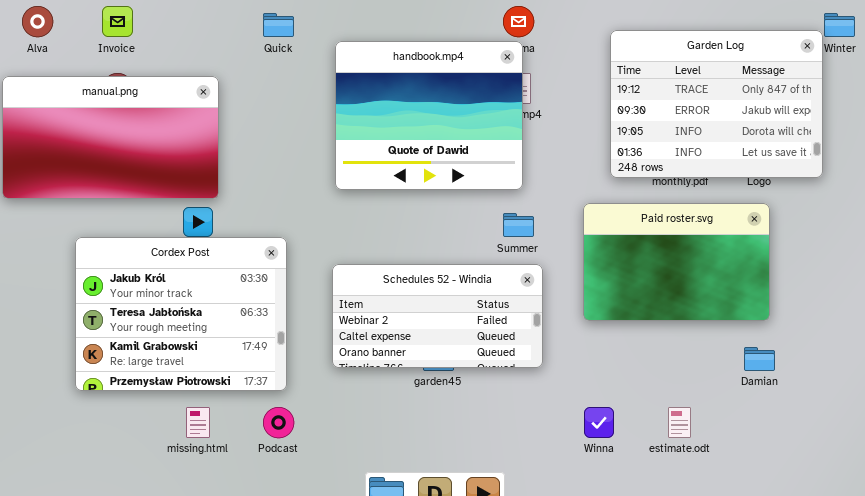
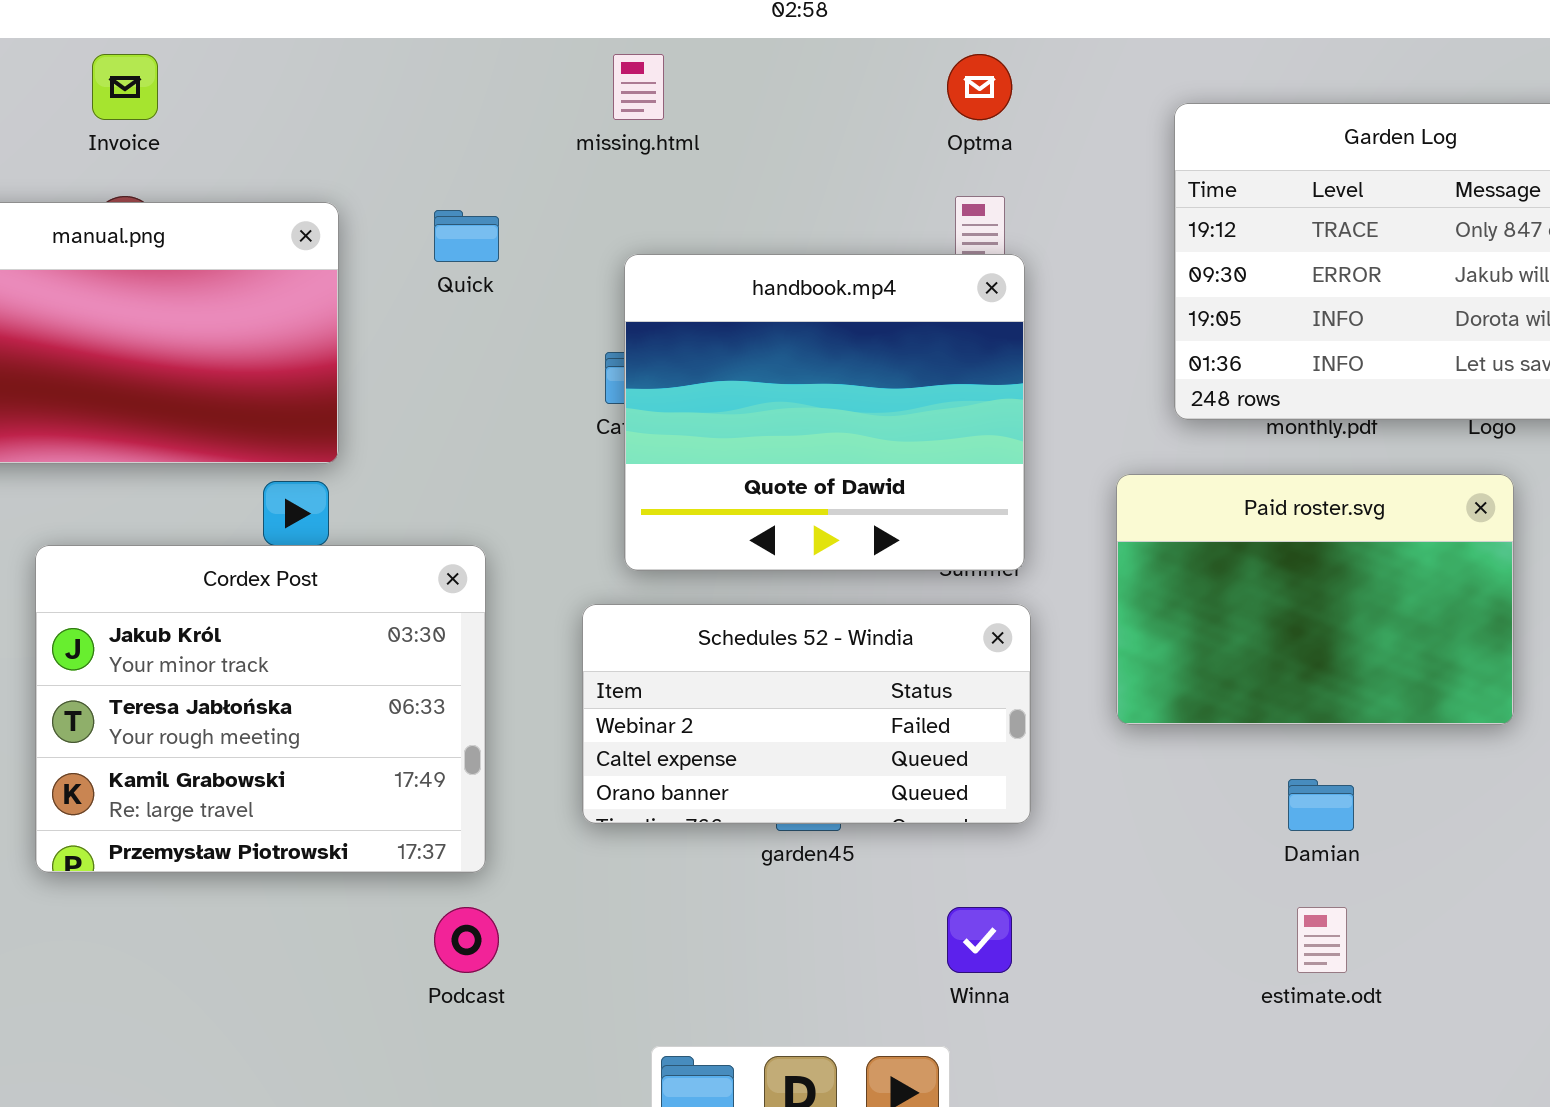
Quick: [263,13,294,37] -> [434,210,499,262], moved
handbook.mp4: [335,41,523,190] -> [624,254,1025,571], moved
Damian: [744,347,775,371] -> [1288,779,1354,831], moved
missing.html: [186,407,210,438] -> [613,54,664,120], moved
Winna: [584,407,614,438] -> [947,907,1012,973], moved

